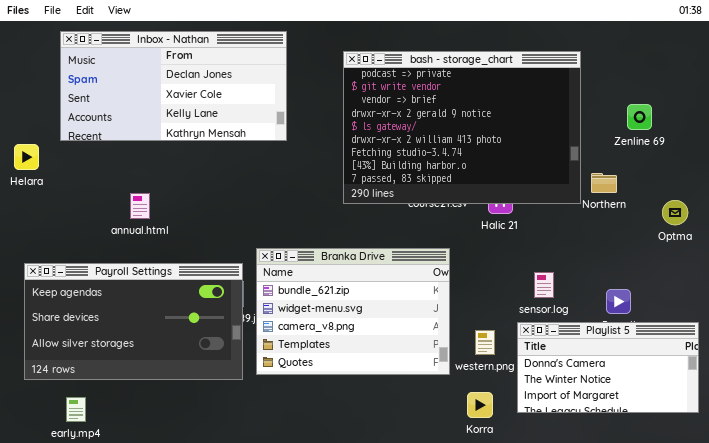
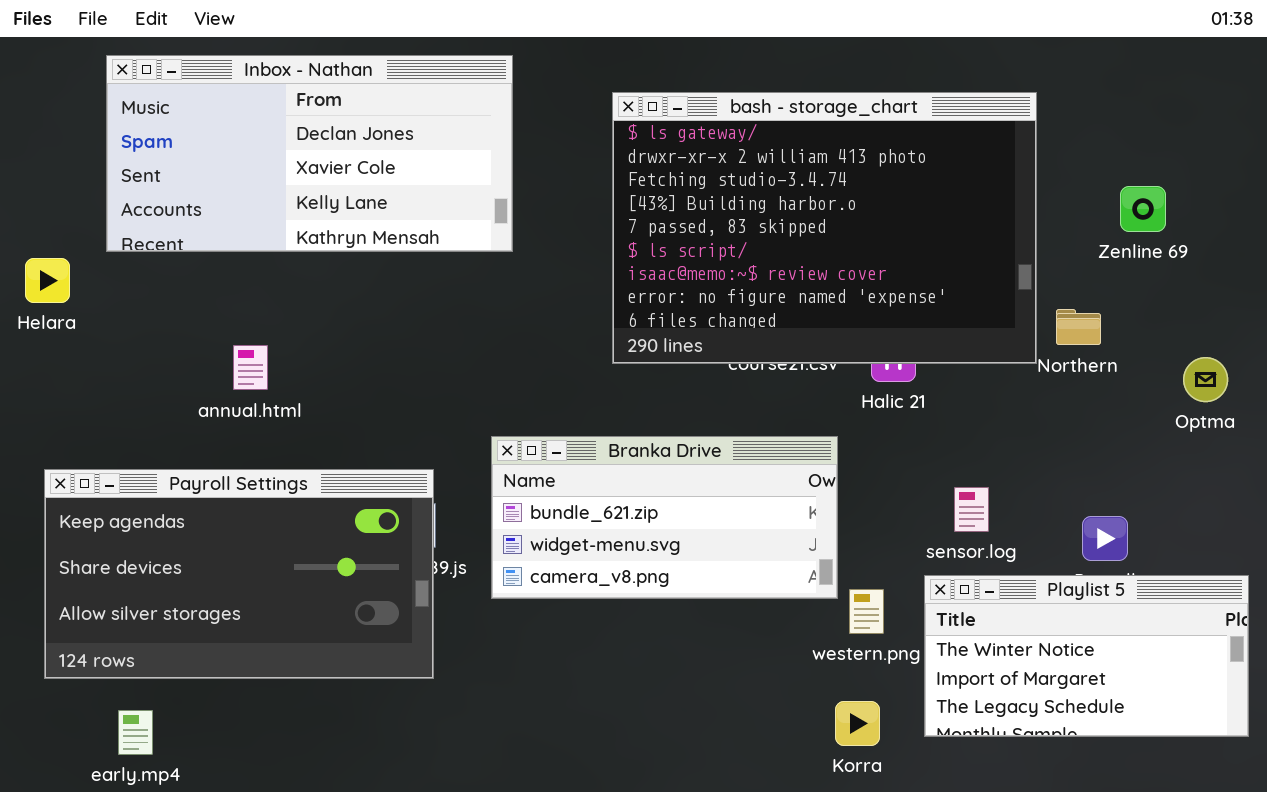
bash - storage_chart: [343,51,581,204] -> [612,92,1037,364], scrolled down 4 rows
Branka Drive: [256,248,450,375] -> [491,436,838,599], moved, resized
Playlist 5: [517,322,699,413] -> [924,575,1249,737], scrolled down 1 row

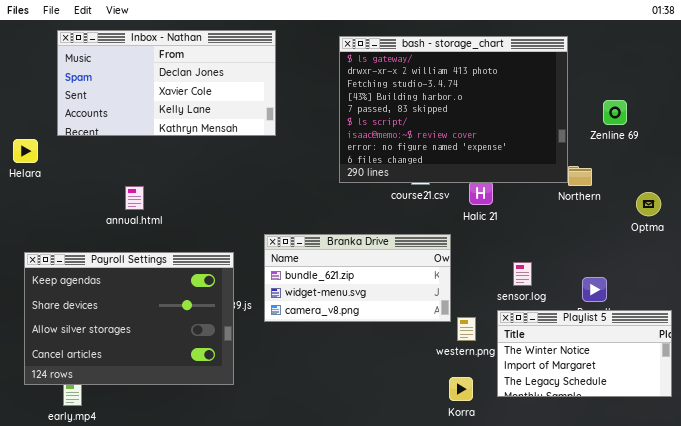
bash - storage_chart: [612,92,1037,364] -> [339,36,568,183], moved
Payroll Settings: [44,469,434,679] -> [24,252,234,385], resized

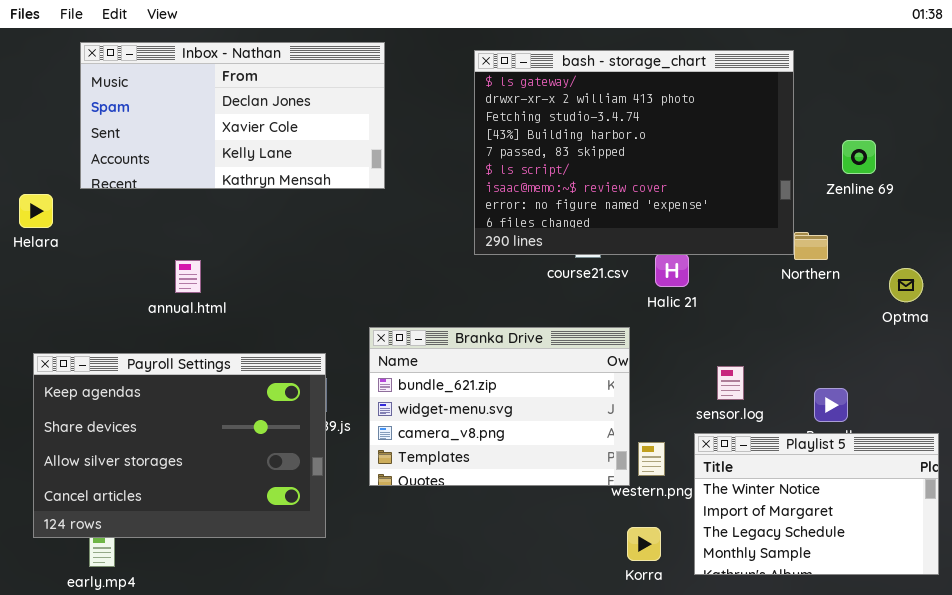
Branka Drive: [264,234,451,322] -> [369,327,630,486], resized
Playlist 5: [497,310,672,397] -> [694,433,939,575], resized

